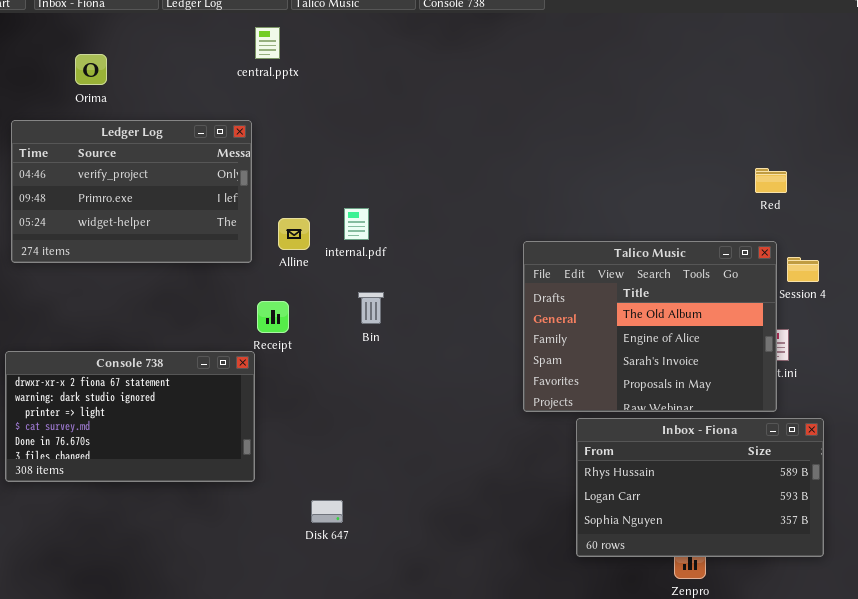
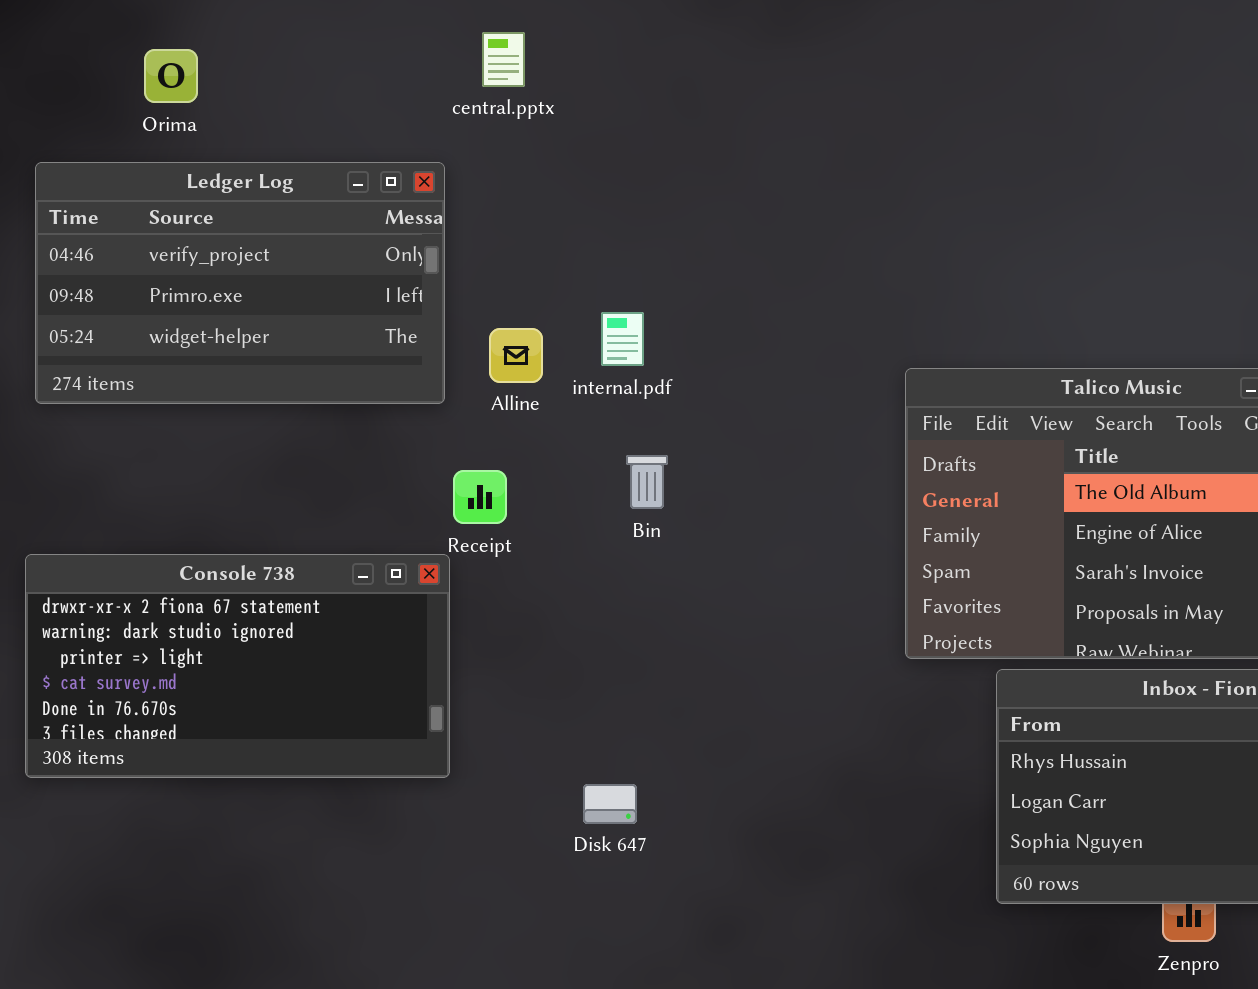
central.pptx: [255,27,280,59] -> [482,32,525,87], moved
Disk 647: [311,500,343,523] -> [583,784,637,824], moved

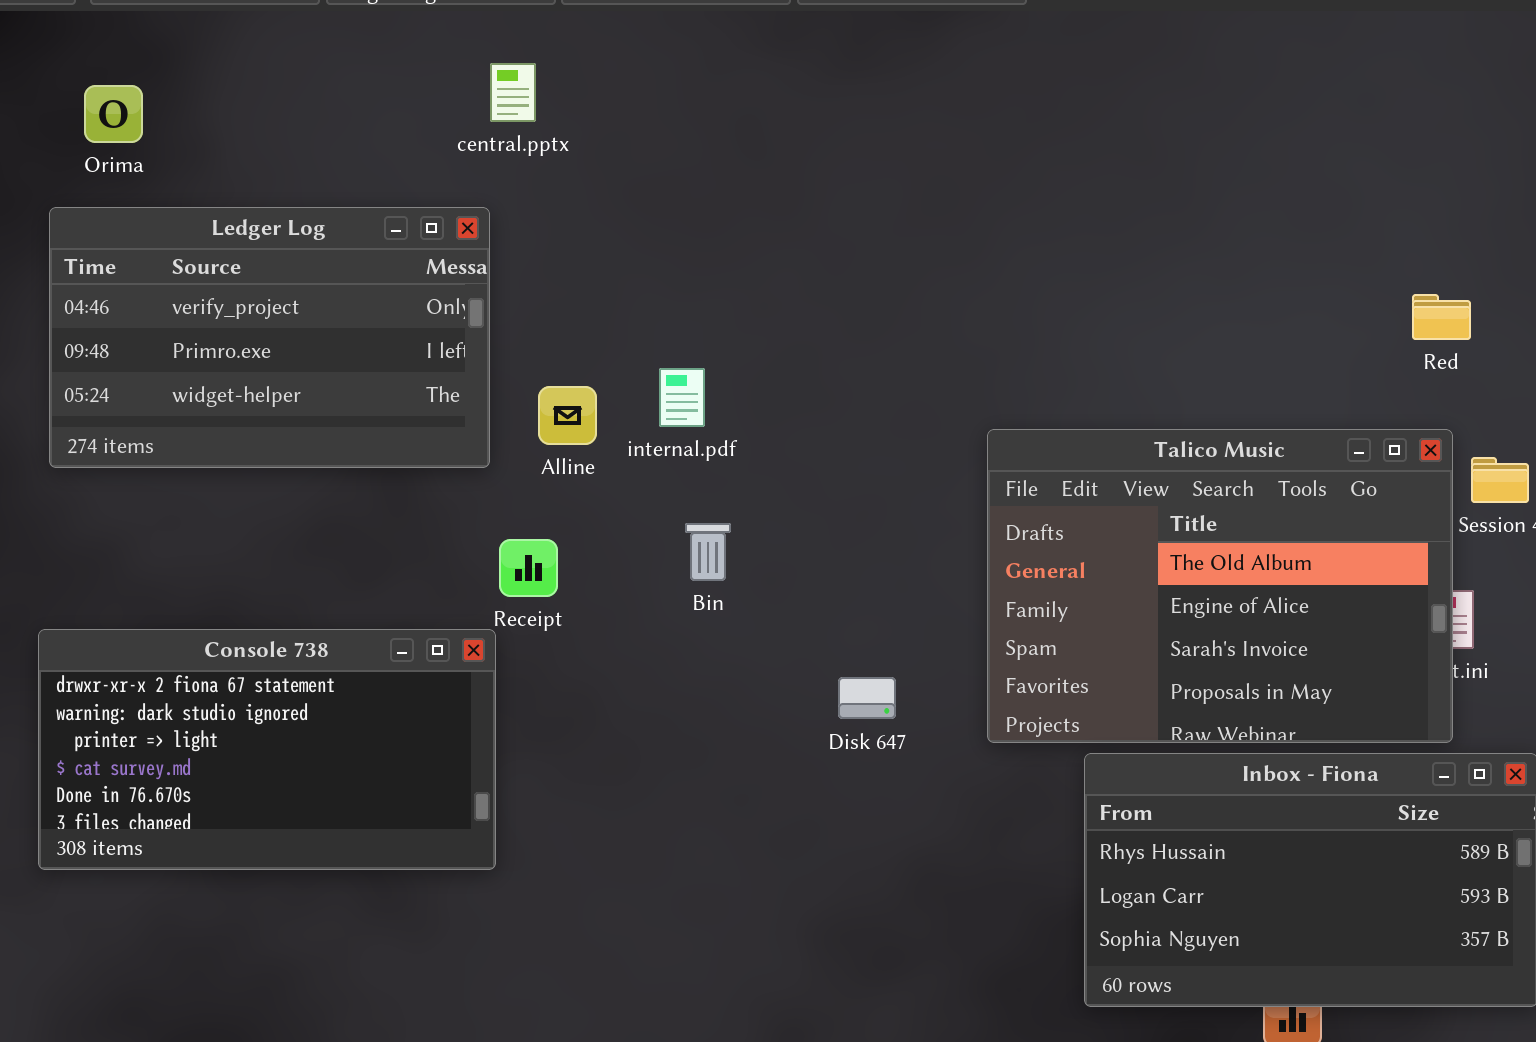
central.pptx: [482,32,525,87] -> [490,63,536,122], moved
Orima: [144,49,198,103] -> [84,85,143,143], moved
Disk 647: [583,784,637,824] -> [838,677,896,719], moved

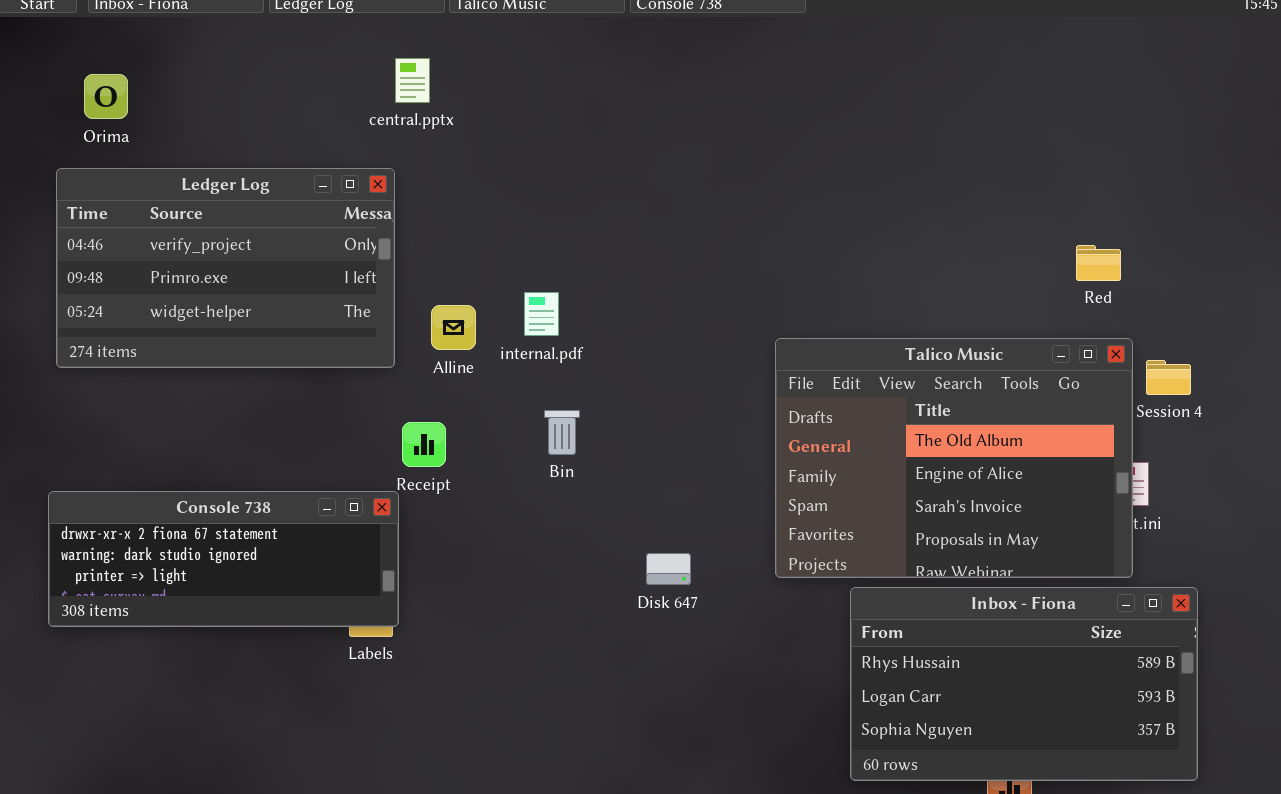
Red: [1412,294,1471,340] -> [1076,245,1121,281], moved
Console 738: [38,629,496,870] -> [48,491,399,627], resized
Disk 647: [838,677,896,719] -> [646,553,691,585], moved

